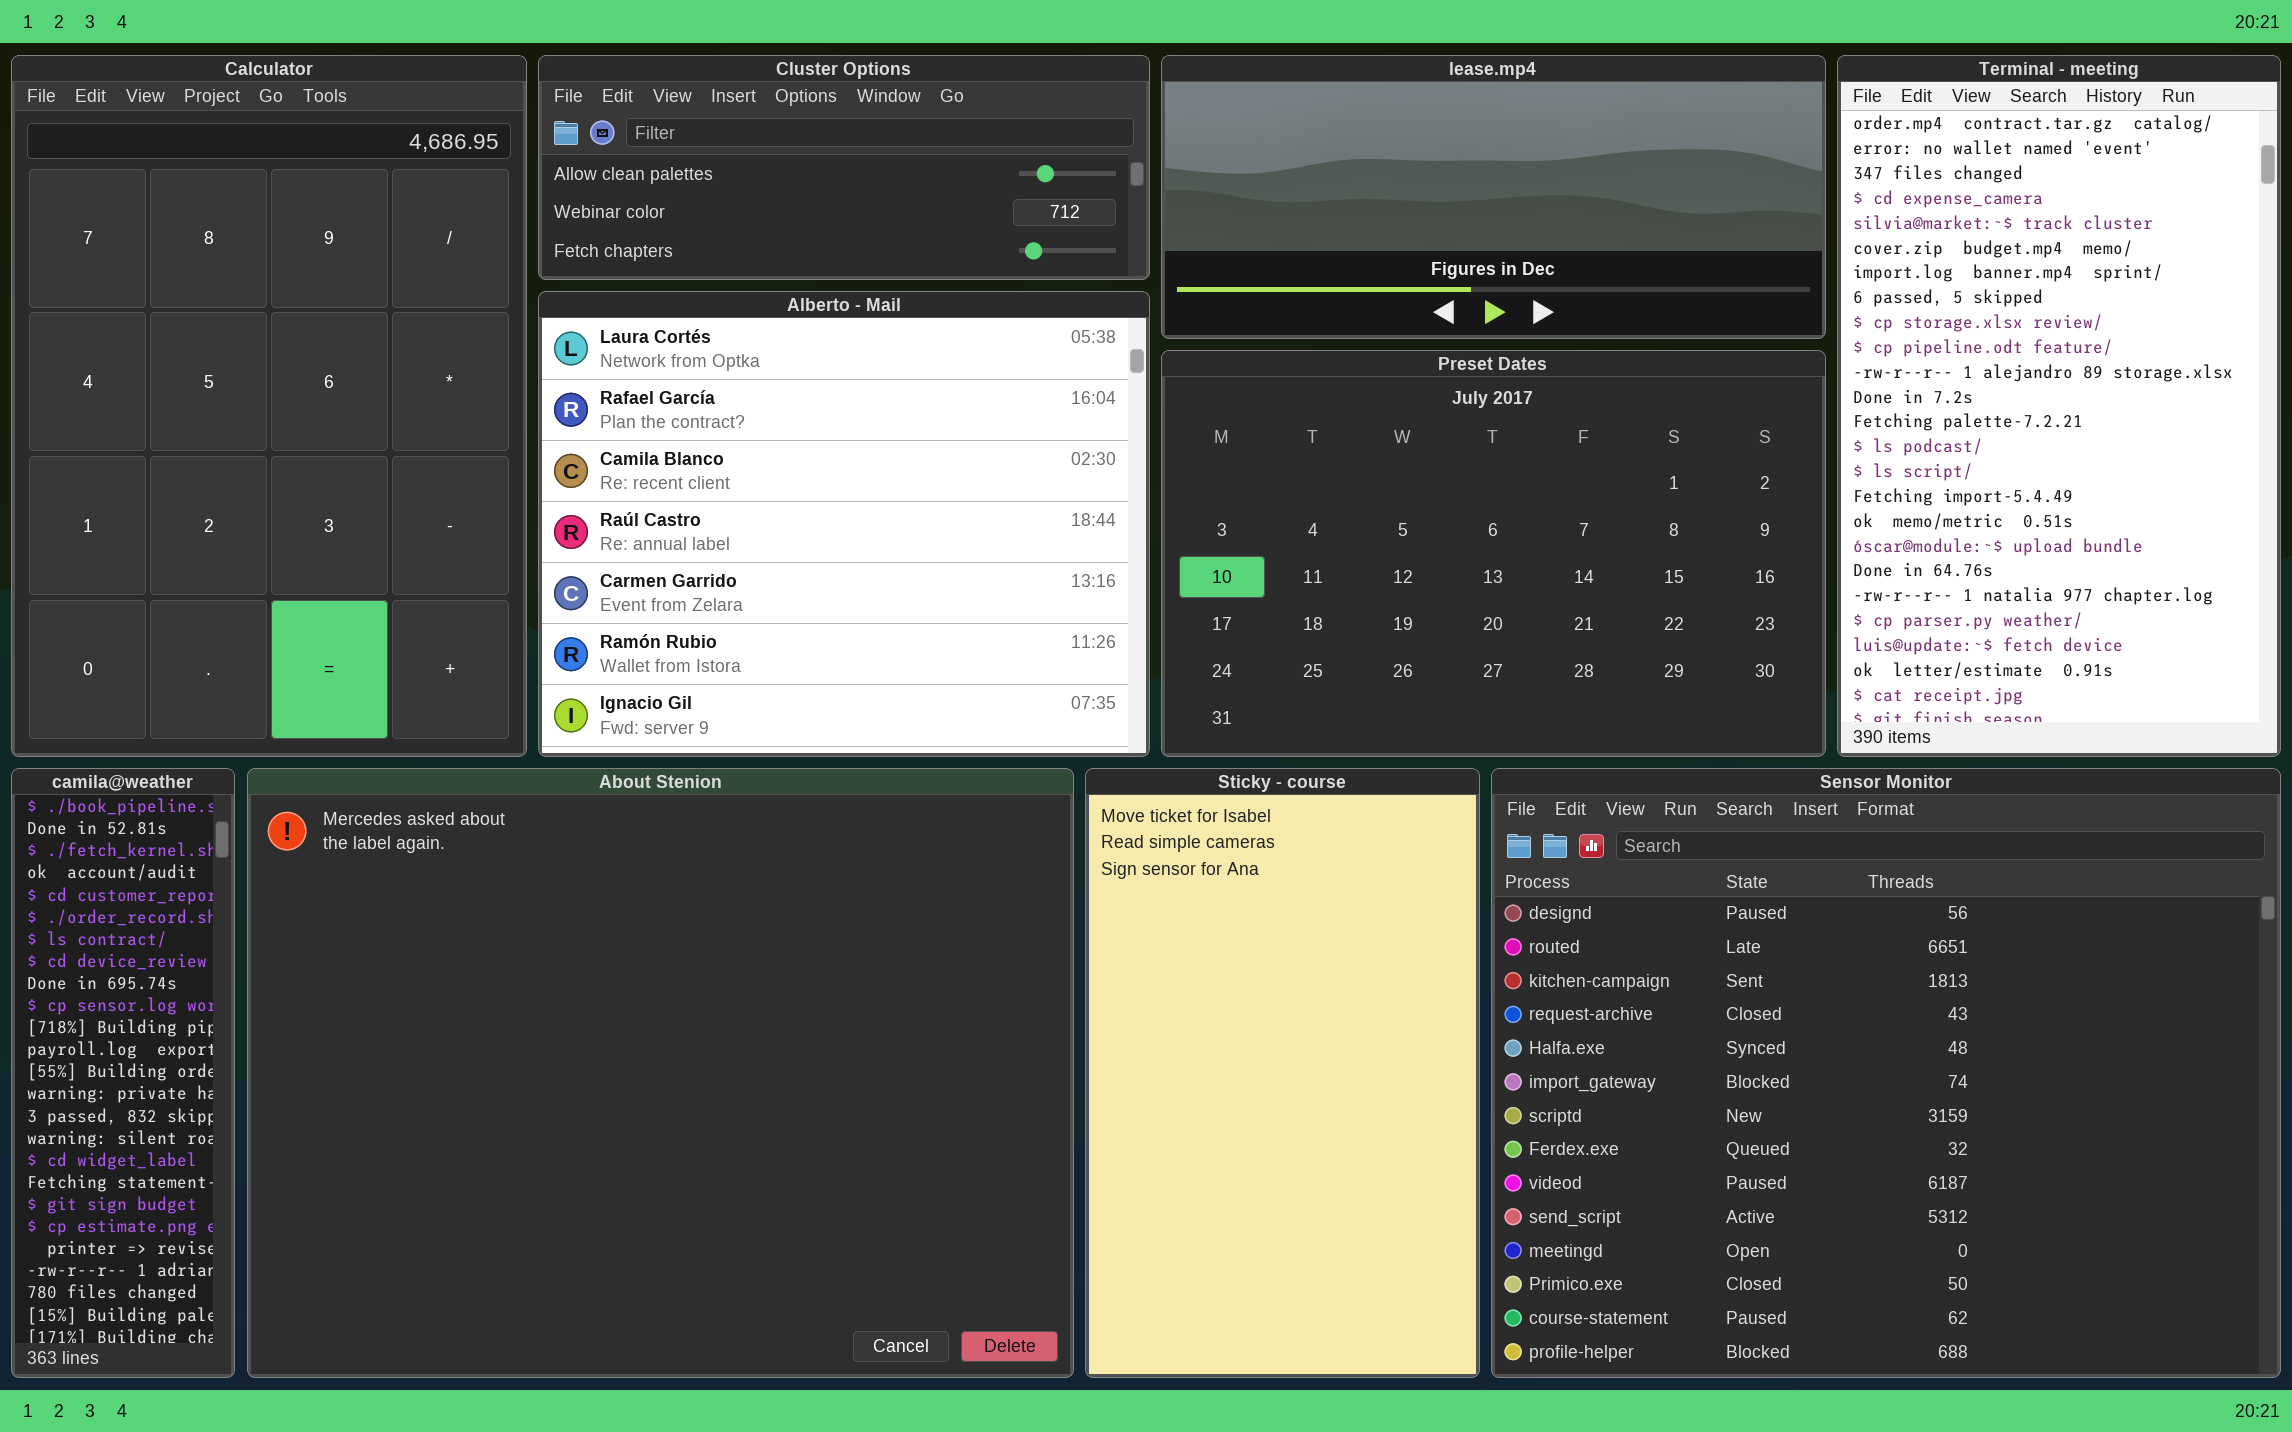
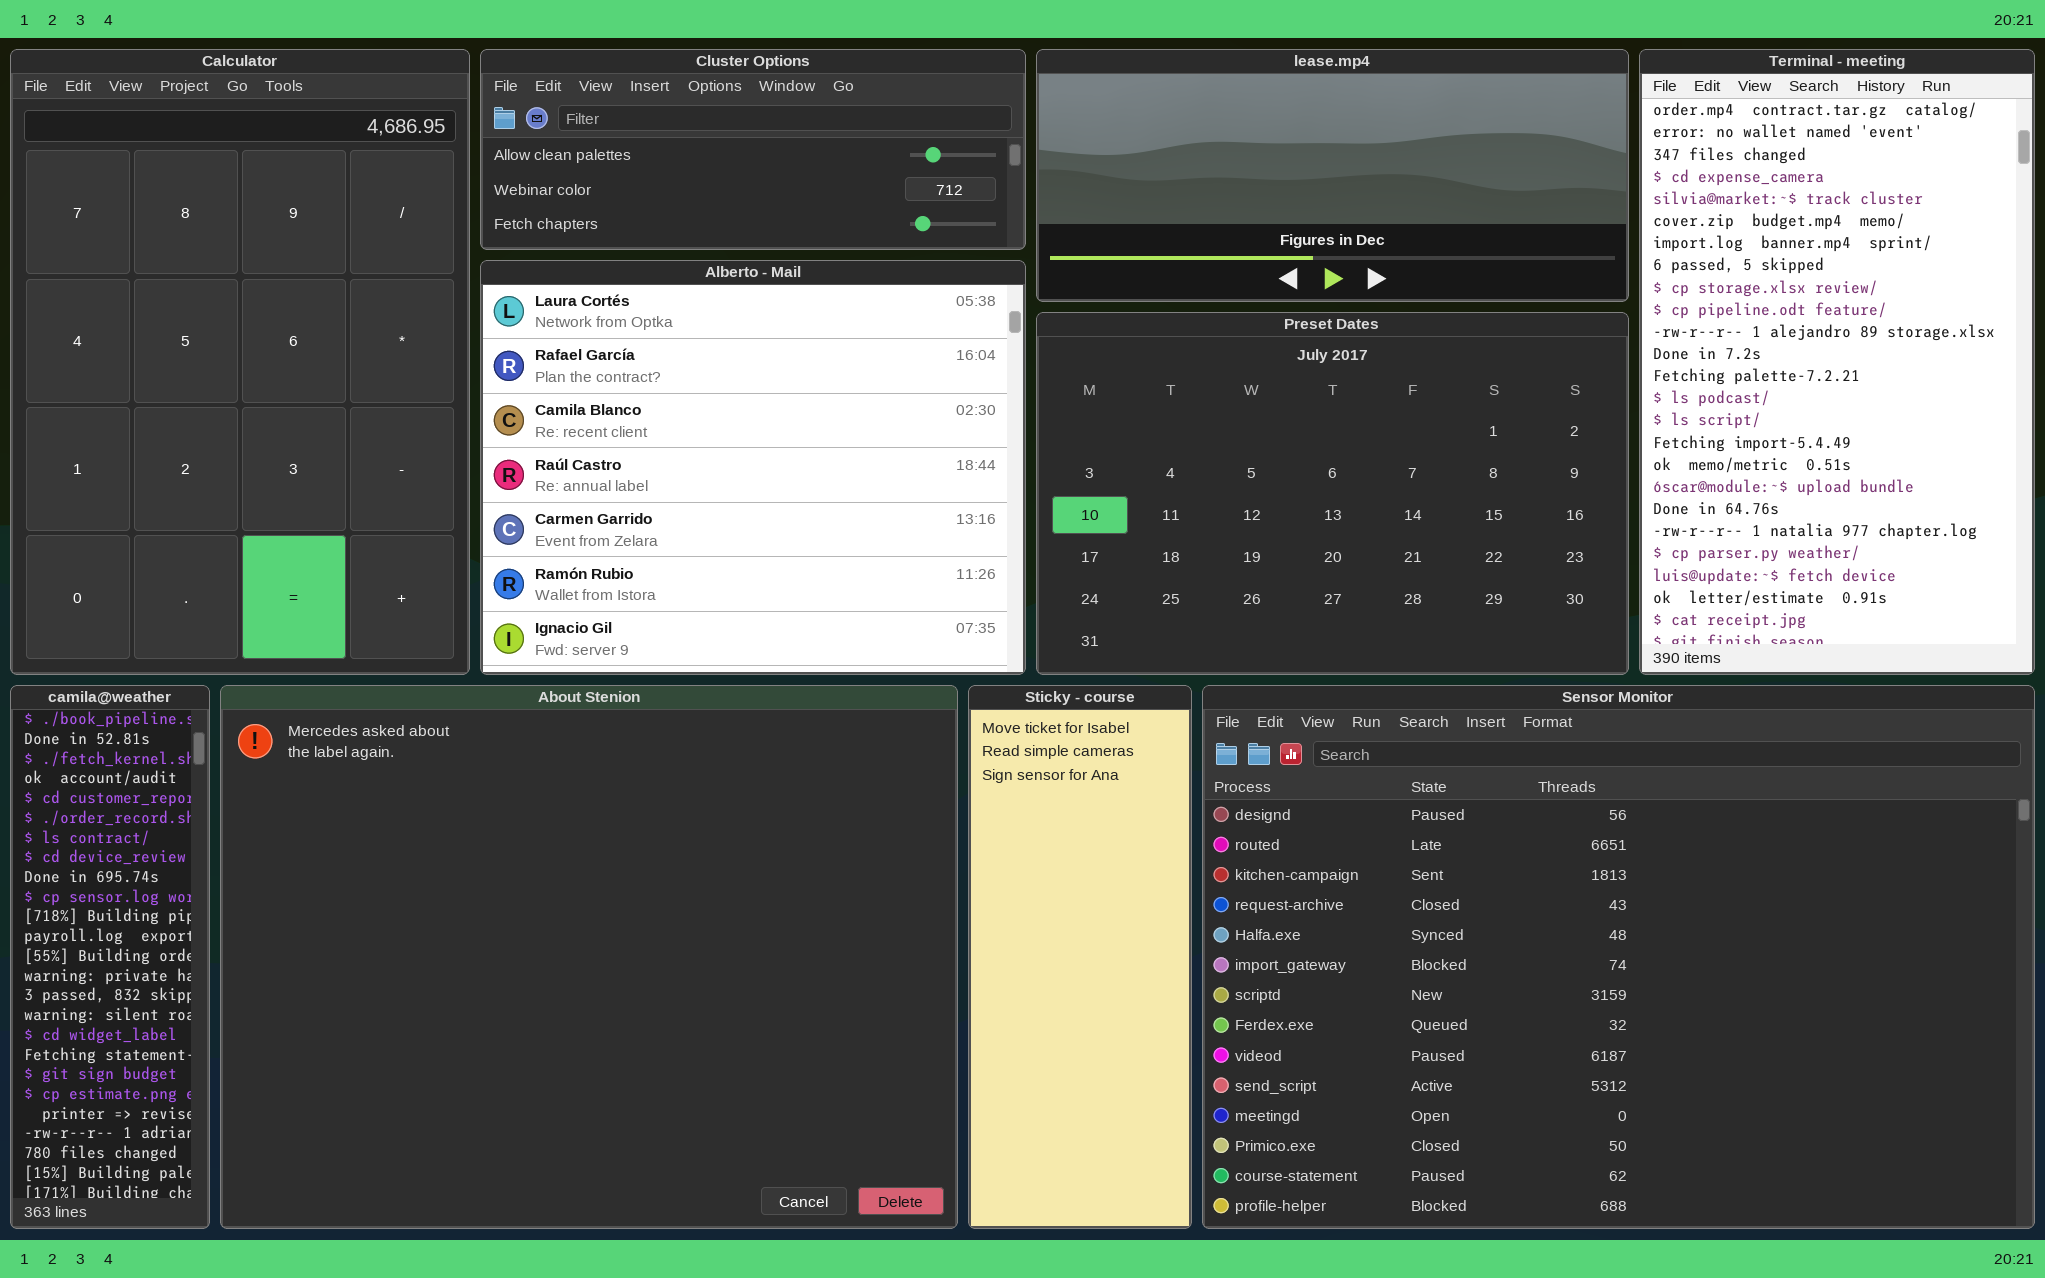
Sticky - course: [1085,768,1480,1378] -> [968,685,1192,1229], resized
Sensor Monitor: [1491,768,2281,1378] -> [1202,685,2035,1229], resized

